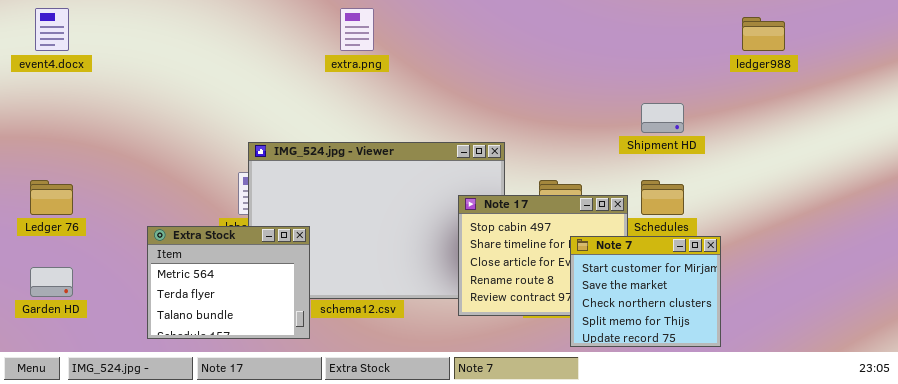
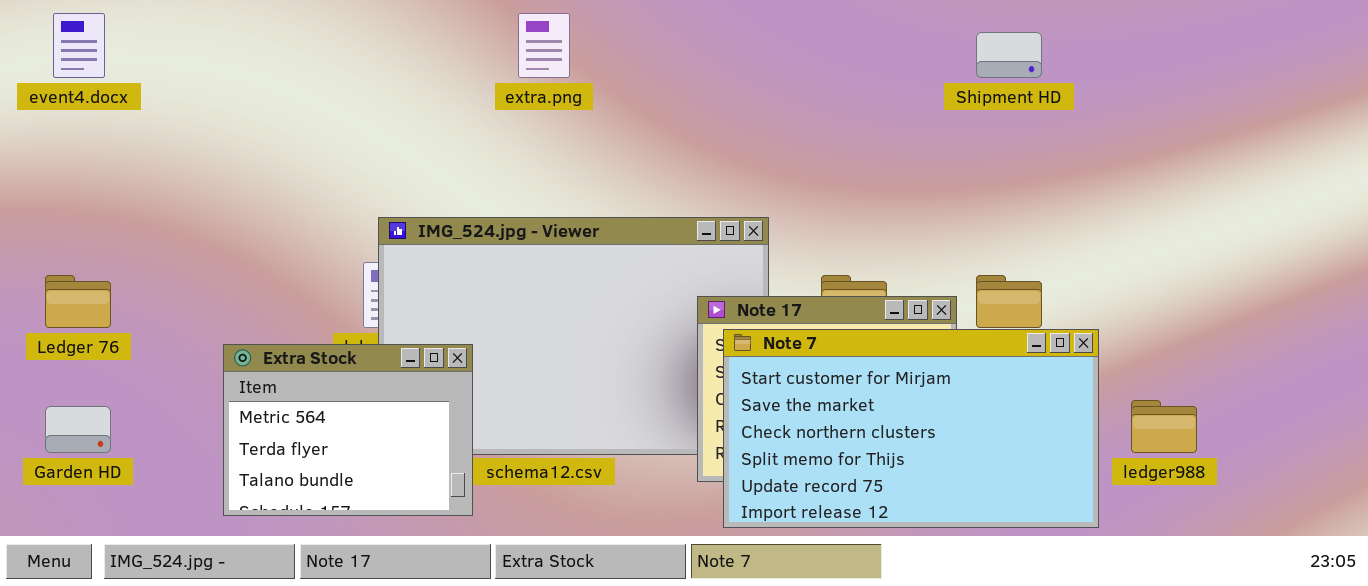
ledger988: [742,17,785,51] -> [1131,400,1197,453], moved
Shipment HD: [641,103,684,133] -> [976,32,1042,78], moved
Note 7: [570,236,721,347] -> [723,329,1099,528], resized

